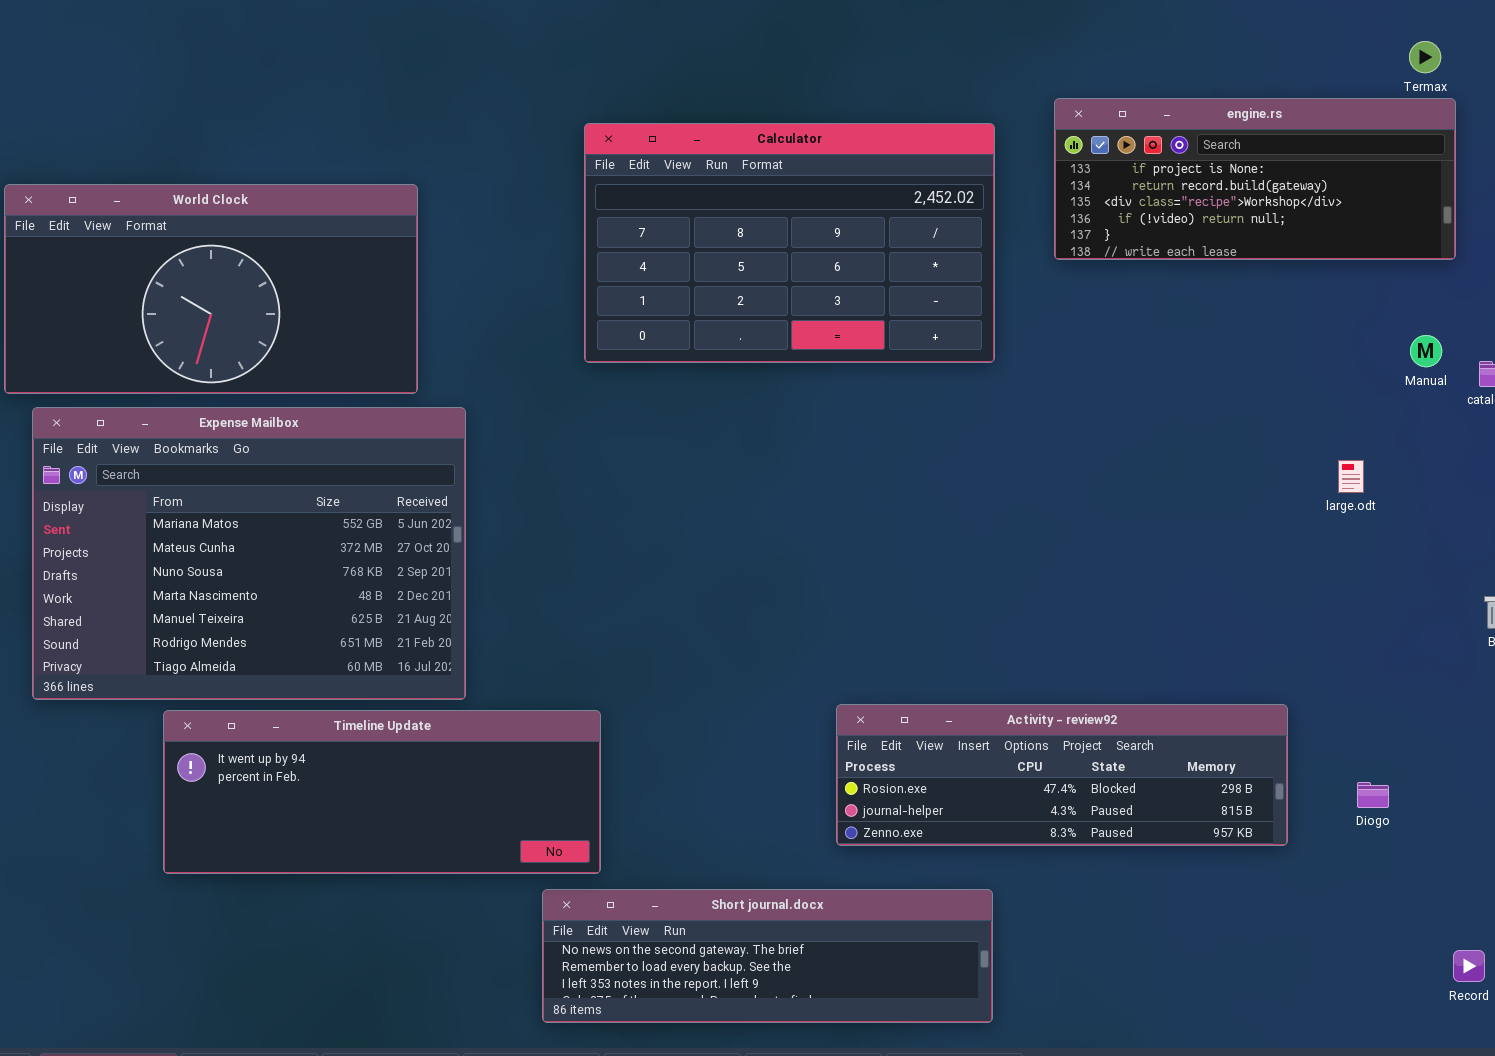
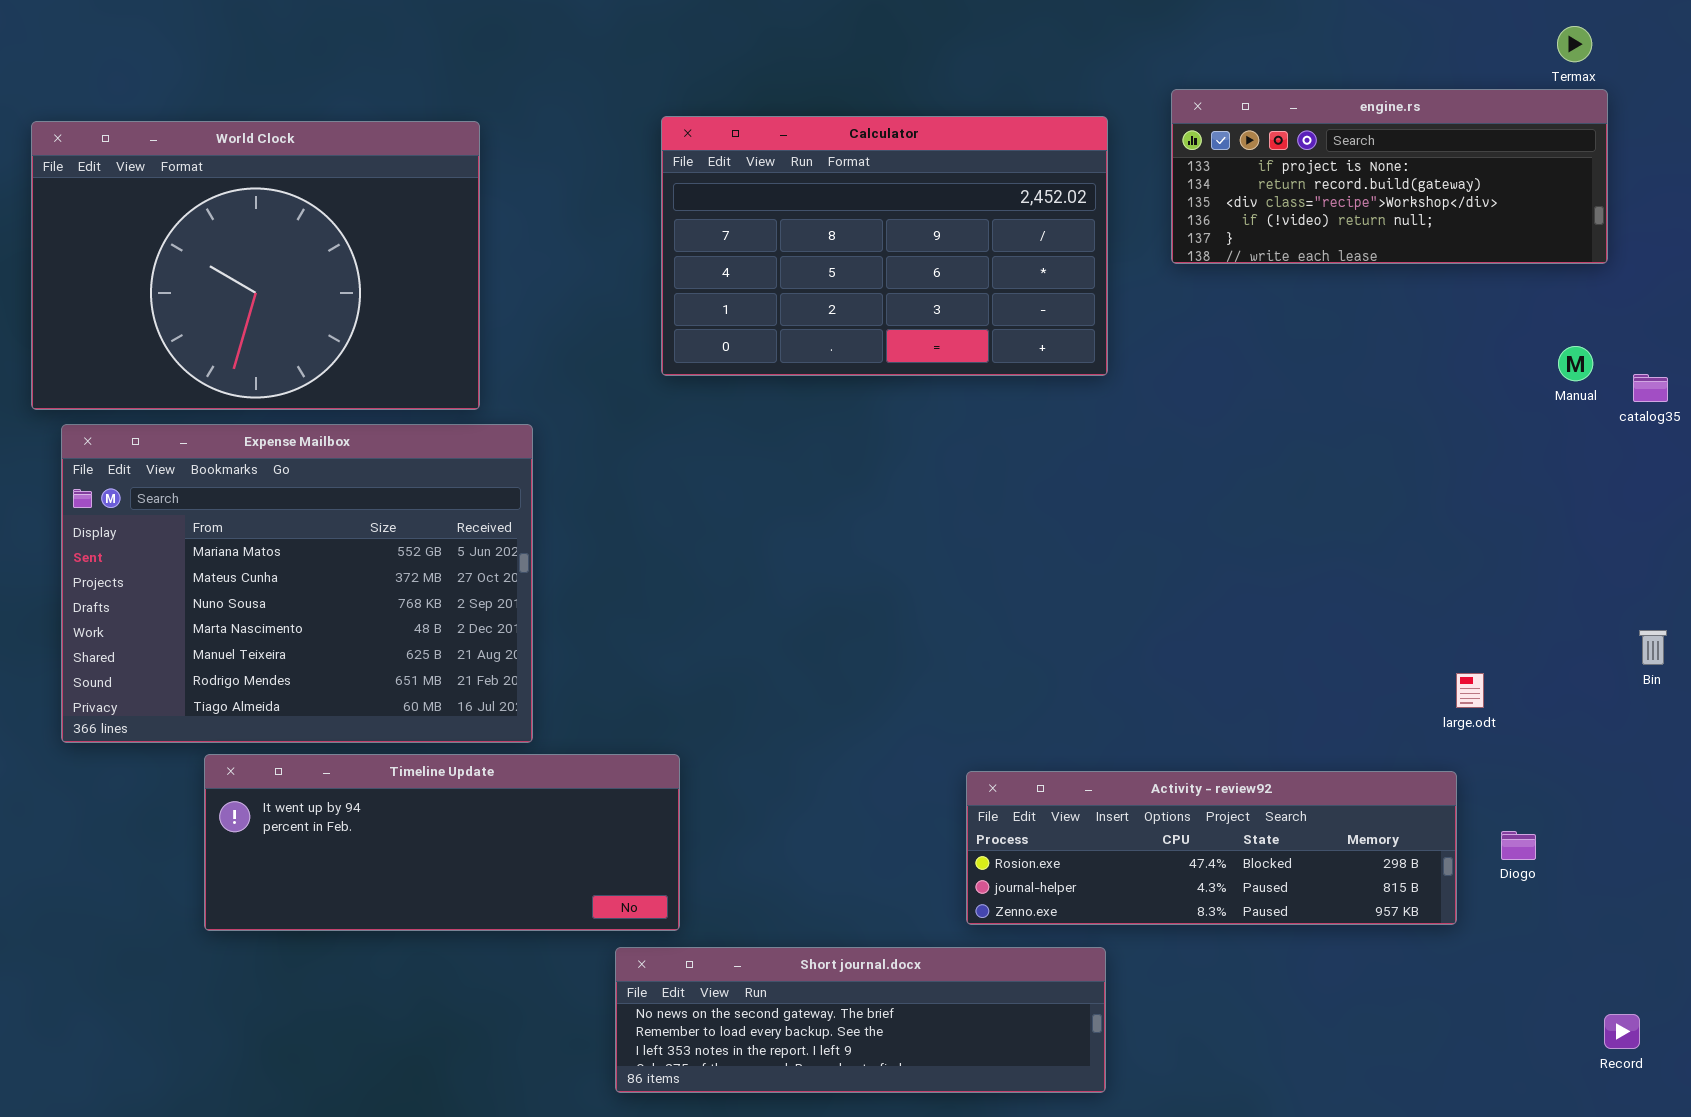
World Clock: [4,184,418,394] -> [31,121,480,410], resized
large.odt: [1338,460,1364,493] -> [1456,673,1484,708], moved
Activity - review92: [836,704,1288,846] -> [966,771,1457,925], moved

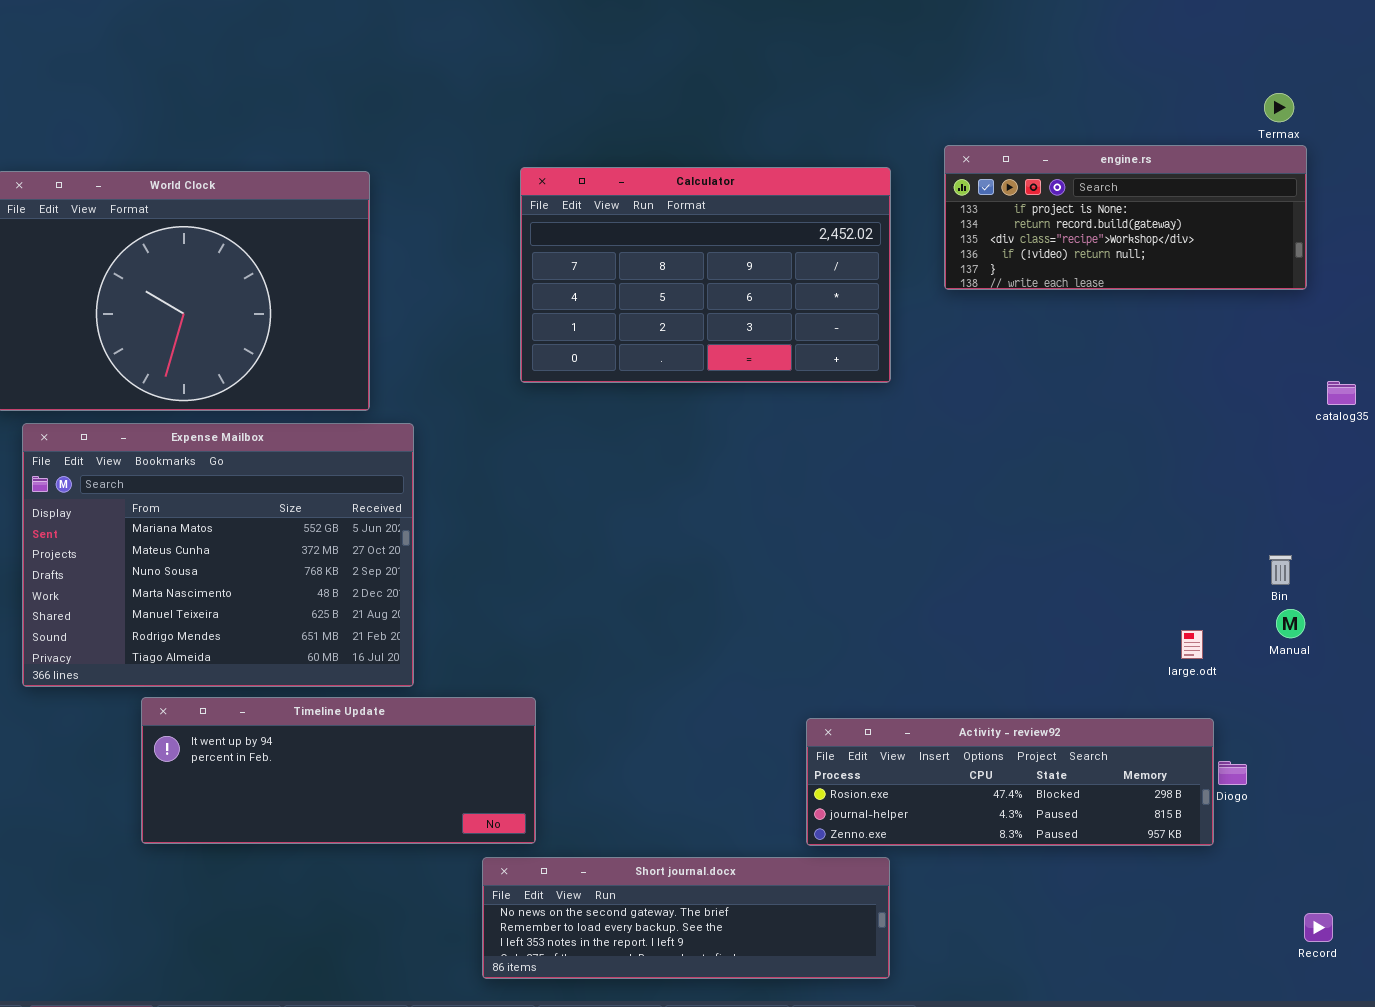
Manual: [1558,346,1593,381] -> [1276,609,1305,638], moved
Bin: [1639,630,1667,665] -> [1269,555,1292,585], moved
Activity - review92: [966,771,1457,925] -> [806,718,1214,846], moved

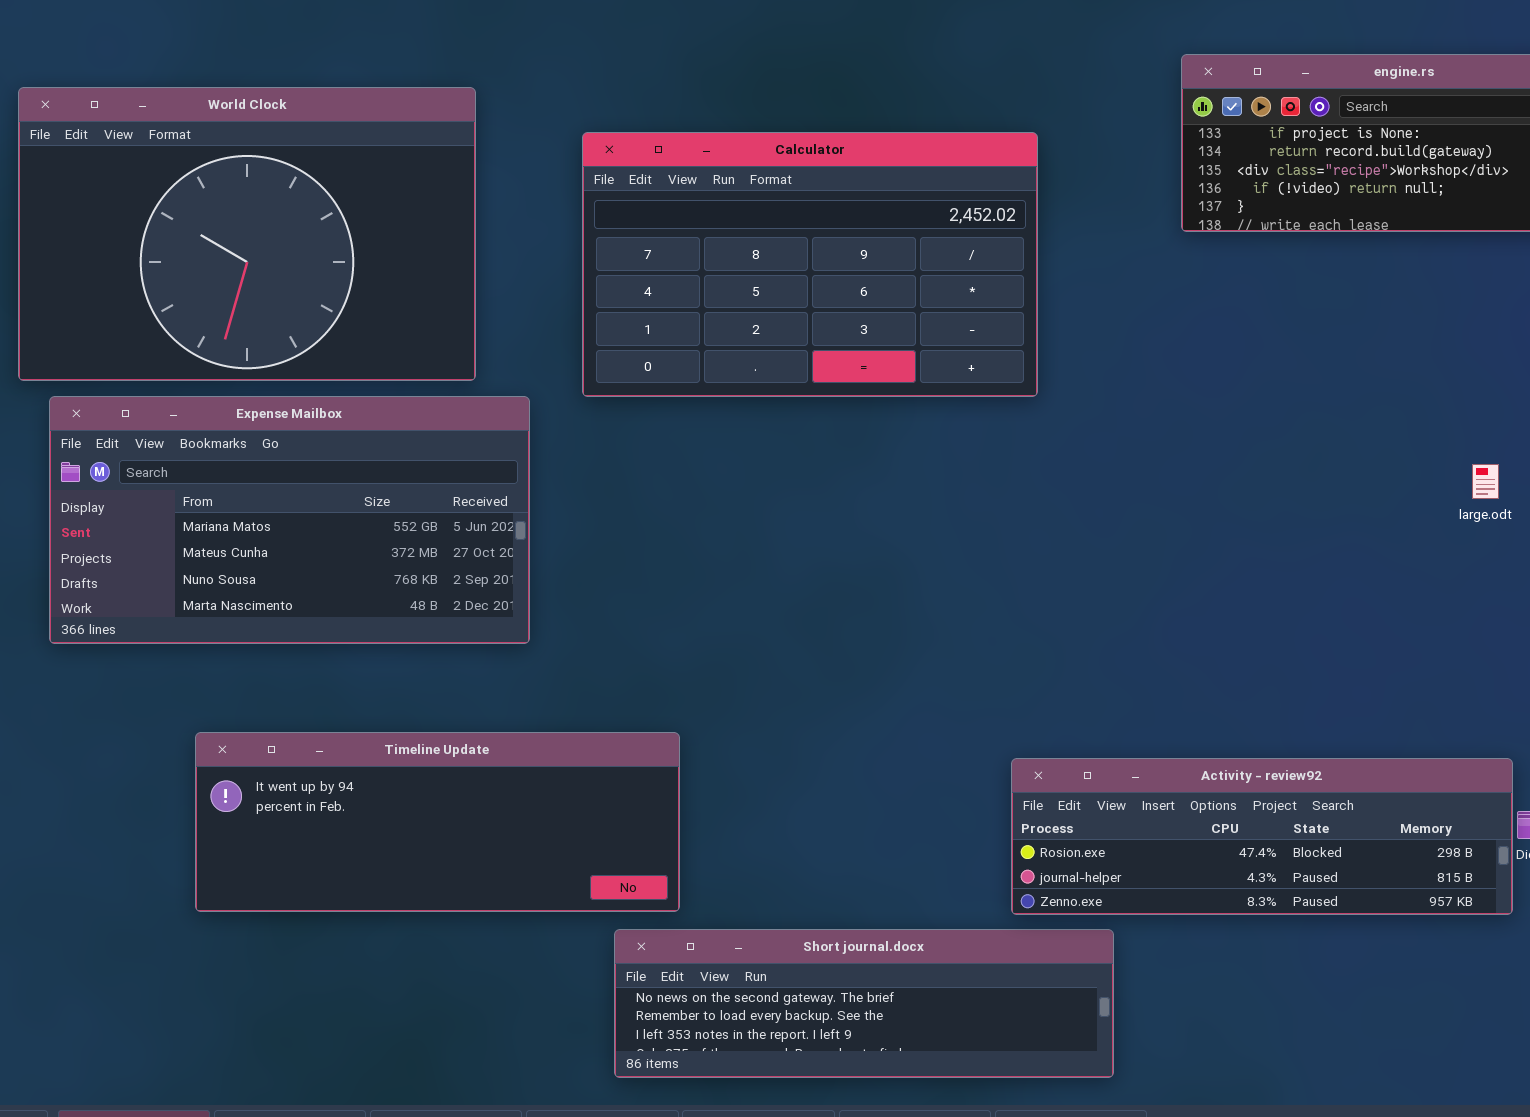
Calculator: [520,167,891,383] -> [582,132,1038,397], moved
Expense Mailbox: [22,423,414,687] -> [49,396,530,644], resized
large.odt: [1181,630,1203,659] -> [1472,464,1499,499], moved

